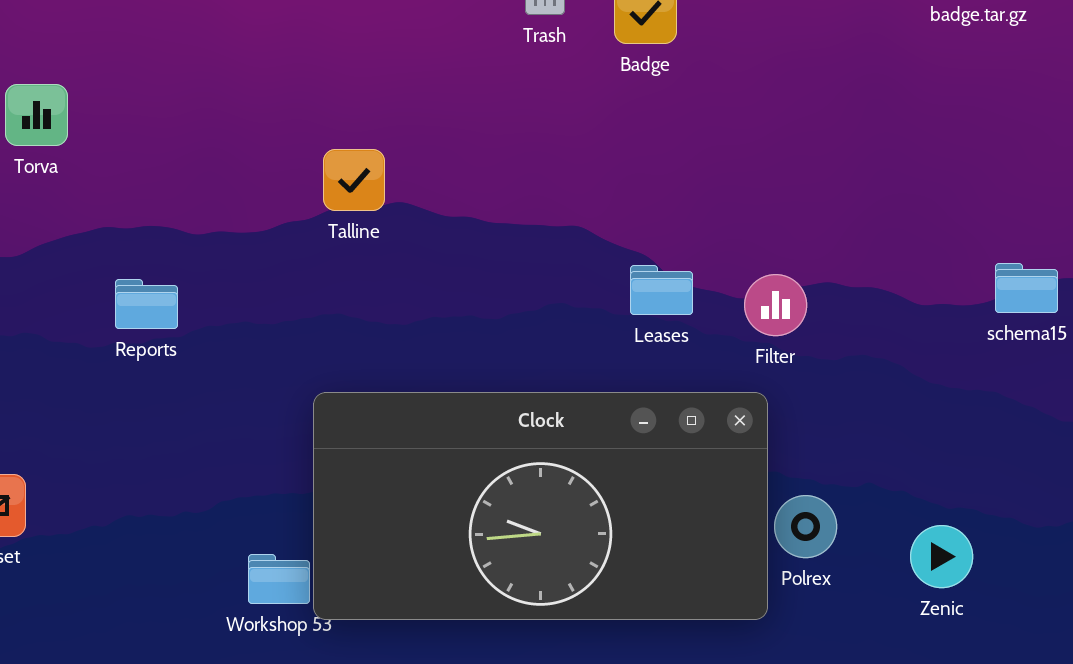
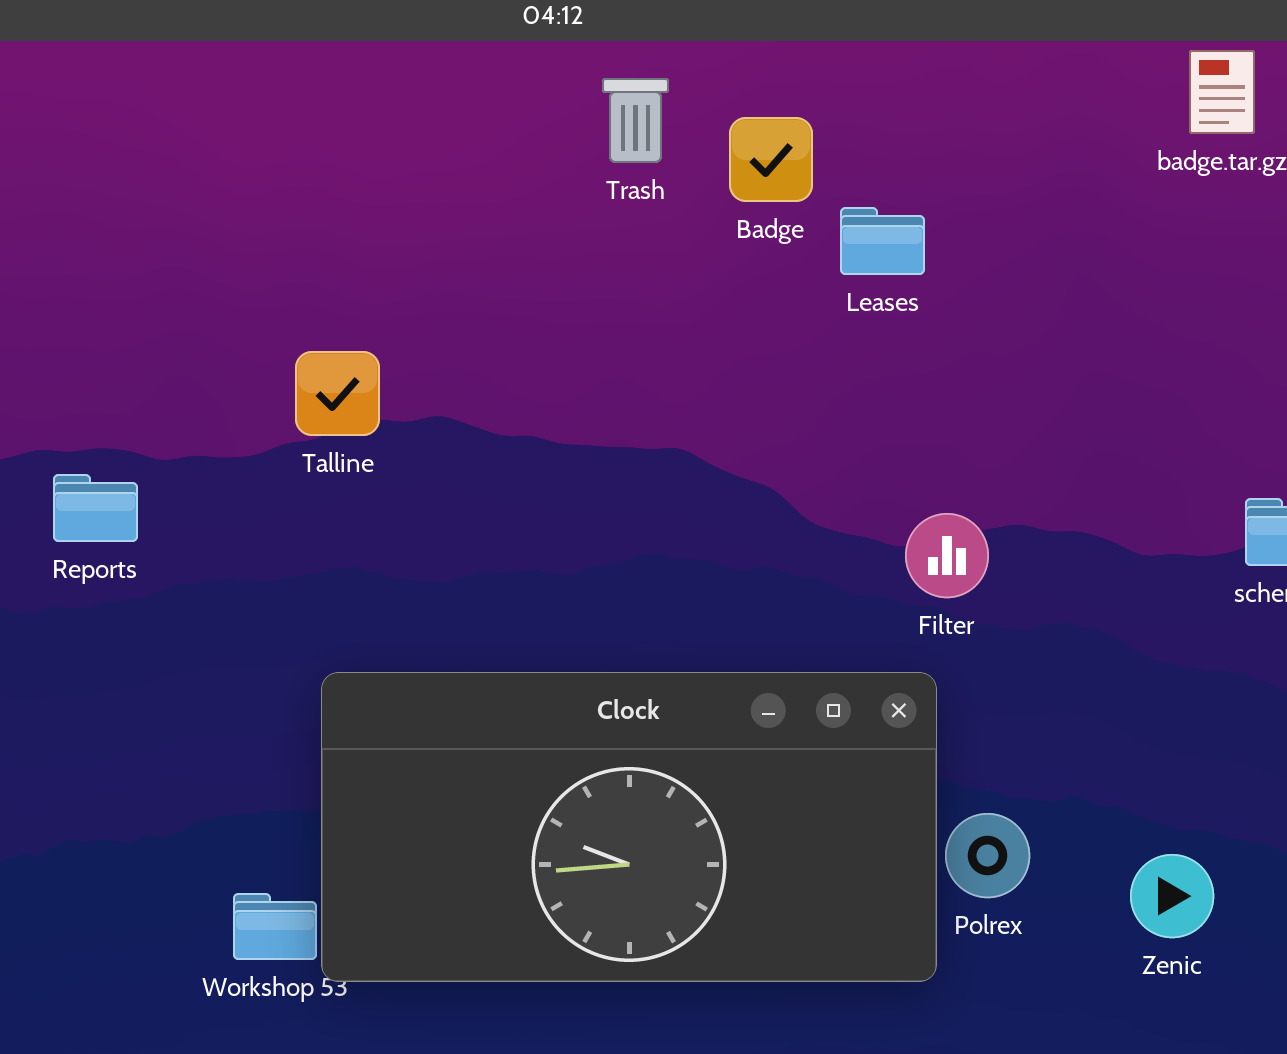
Talline: [323,149,385,211] -> [295,351,380,436], moved
Leases: [630,265,693,315] -> [840,207,925,275], moved
Reports: [115,279,178,329] -> [53,474,138,542], moved

